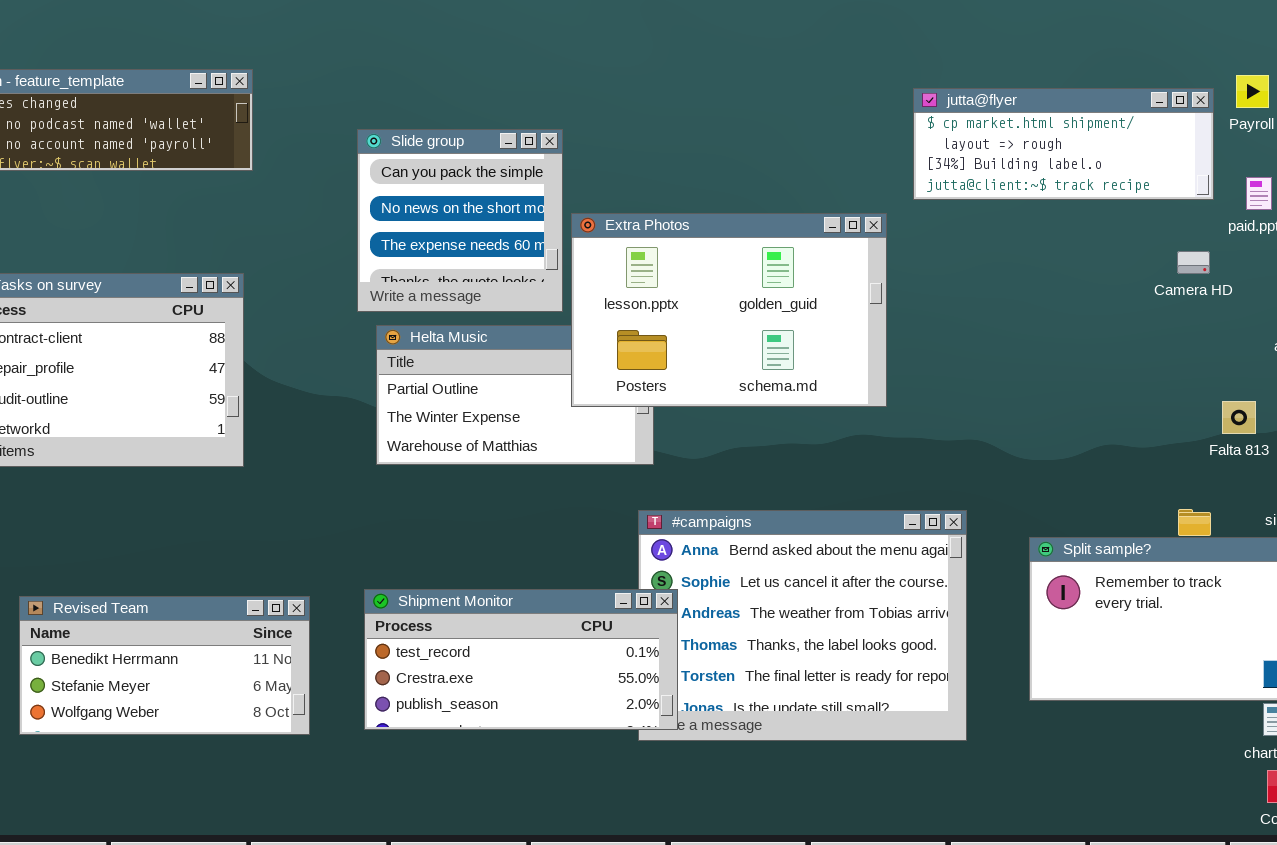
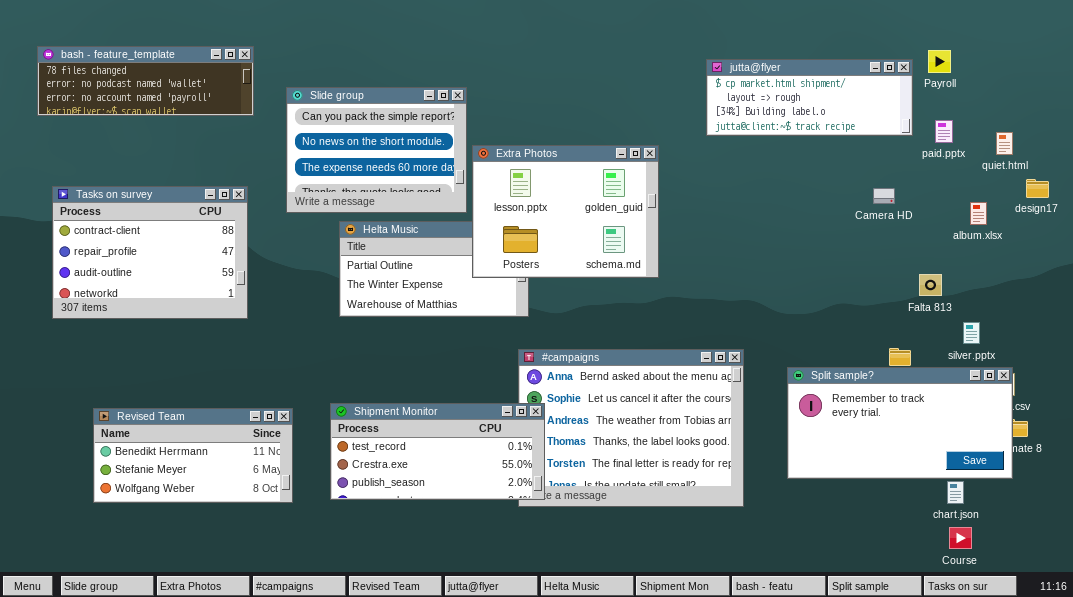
Slide group: [357,129,563,312] -> [286,87,467,213], resized
Extra Photos: [571,213,887,407] -> [472,145,659,278], resized
Camera HD: [1177,251,1210,274] -> [873,188,895,204], moved

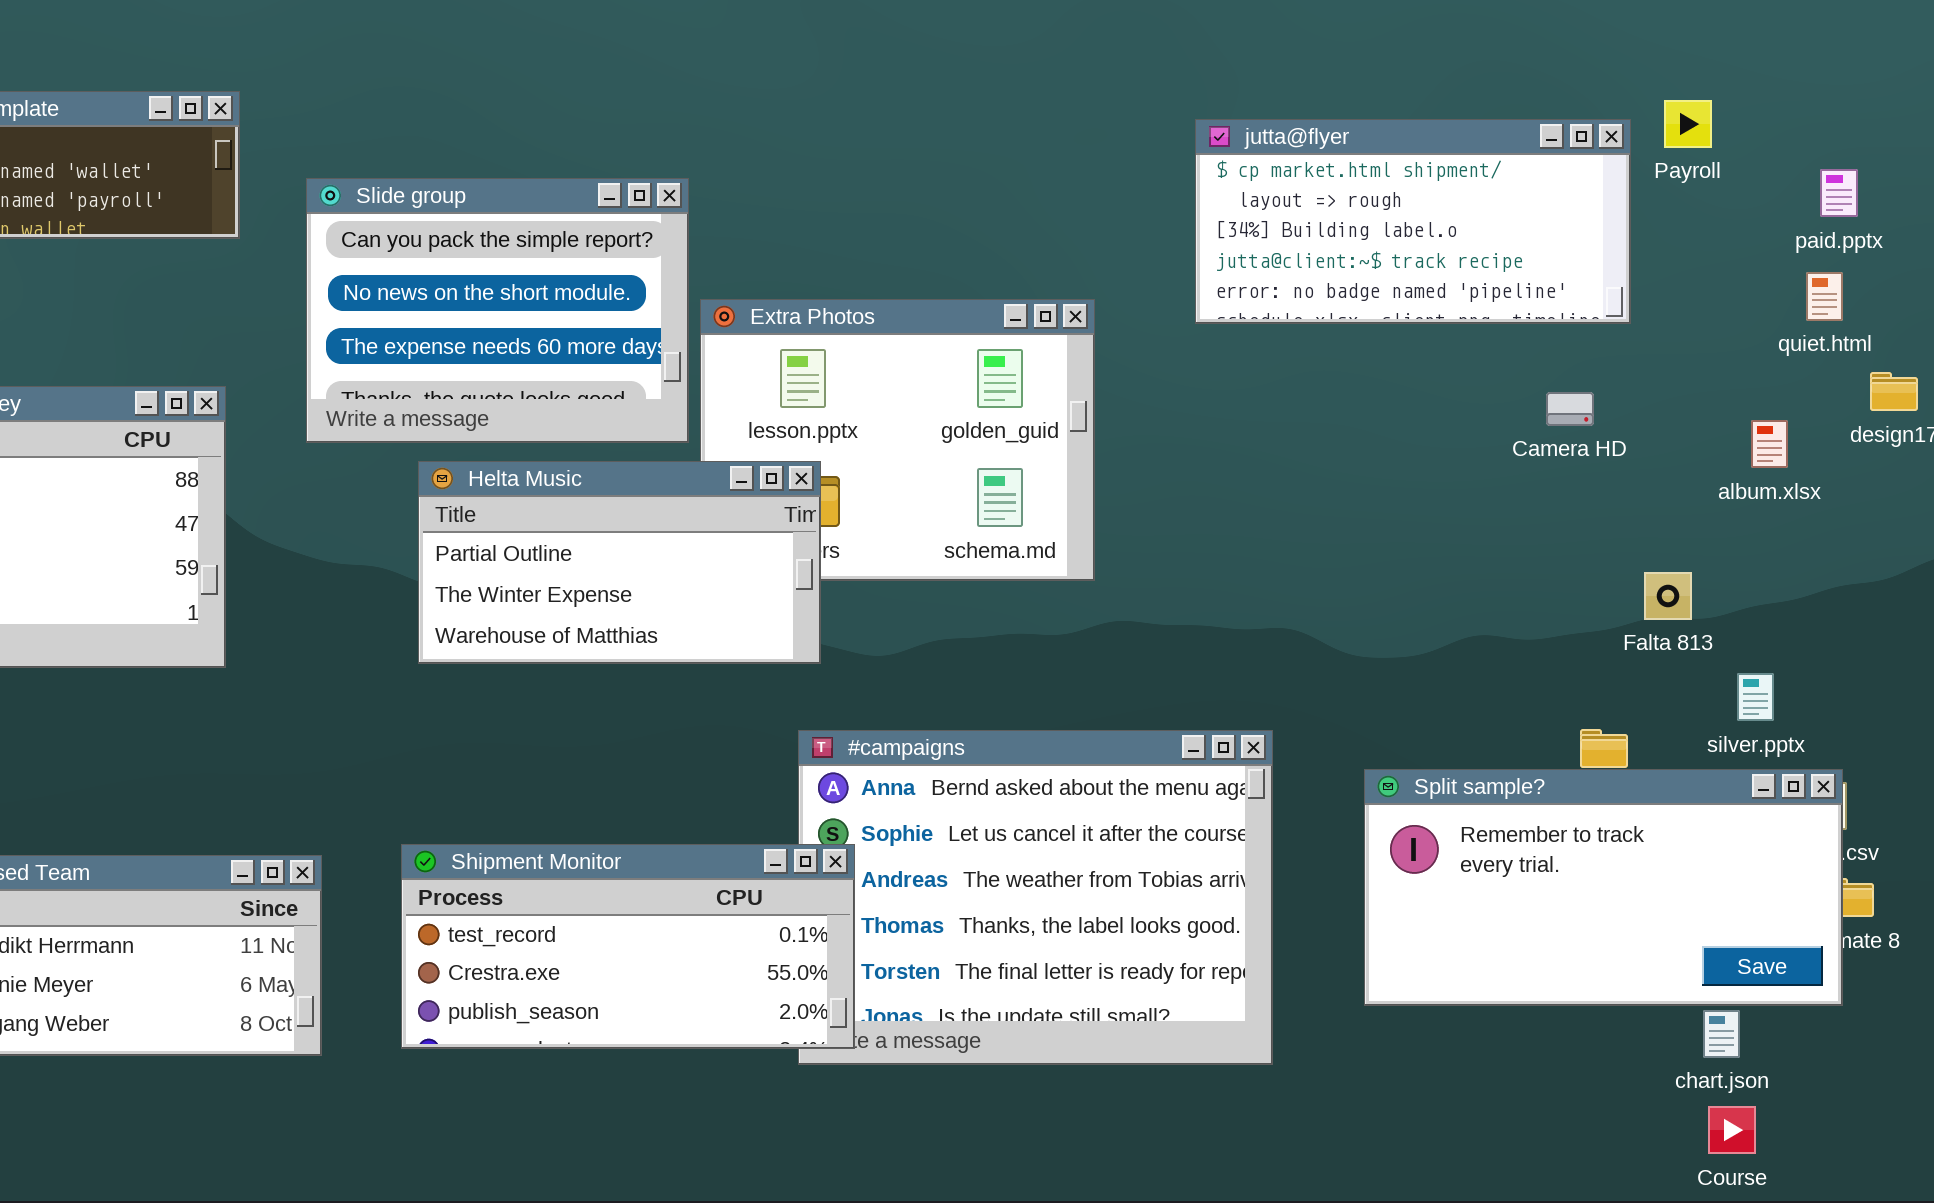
jutta@flyer: [706,59,913,136] -> [1195,119,1631,324], resized
paid.pptx: [935,120,953,143] -> [1820,169,1858,217], moved
Helta Music: [339,221,529,317] -> [418,461,821,664], raised

